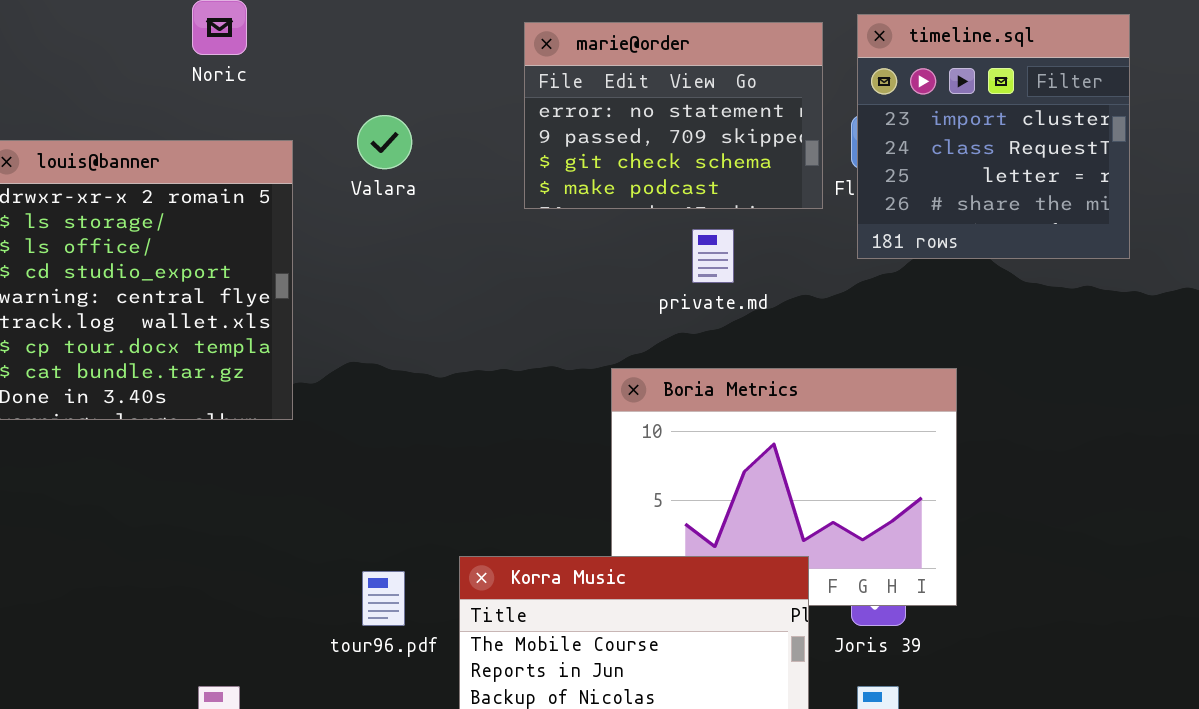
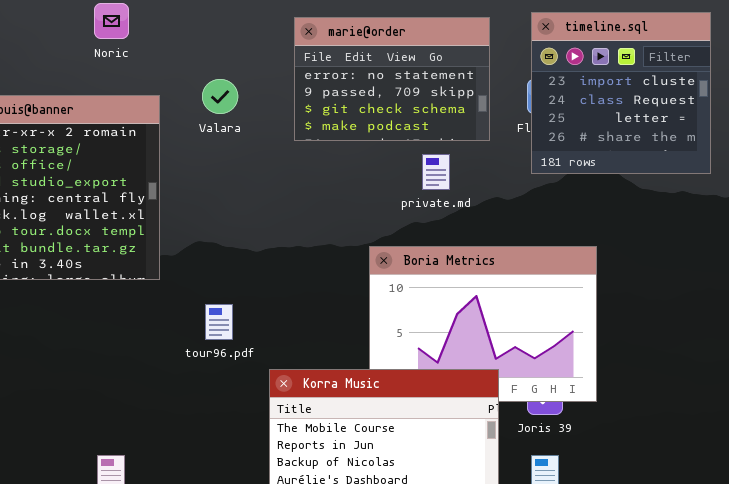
marie@order: [524,22,823,209] -> [294,17,490,141], moved
tour96.pdf: [362,571,405,626] -> [205,304,233,340], moved

